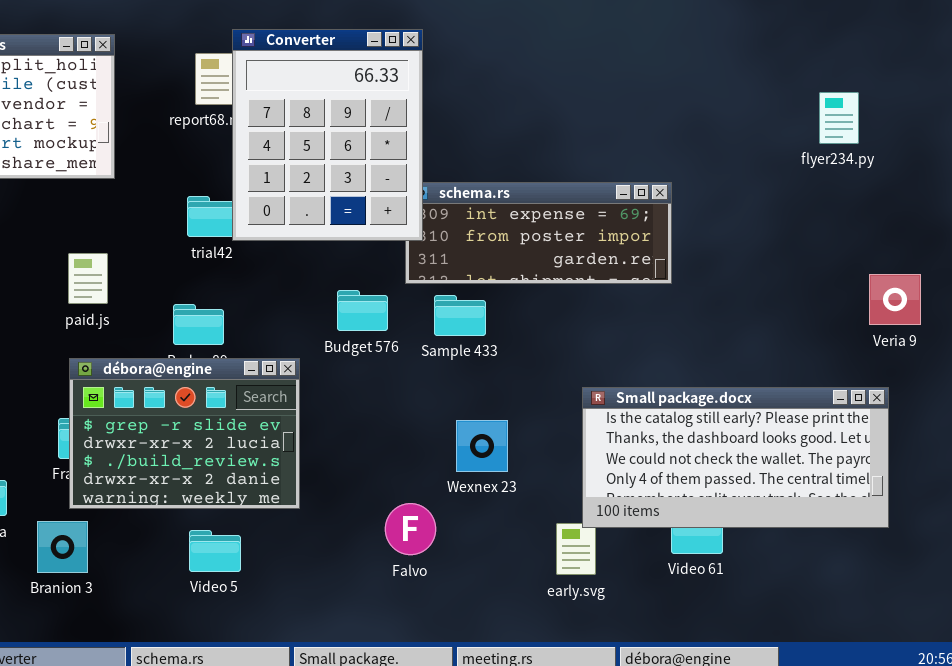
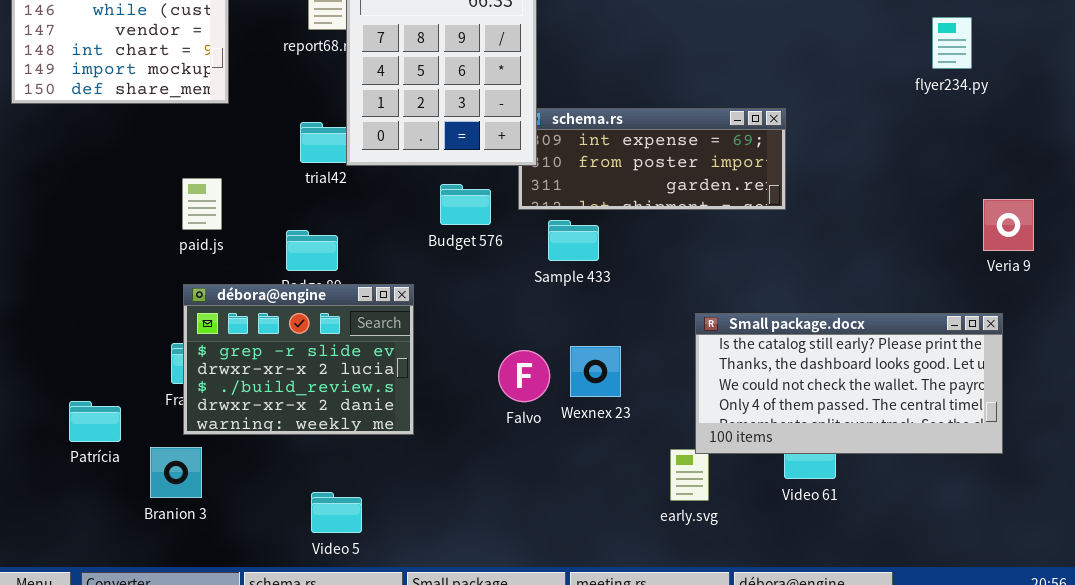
Budget 576: [337,290,388,331] -> [440,184,491,225], moved
Falvo: [385,503,436,555] -> [498,350,550,402], moved
Video 5: [189,530,241,572] -> [311,492,362,533], moved

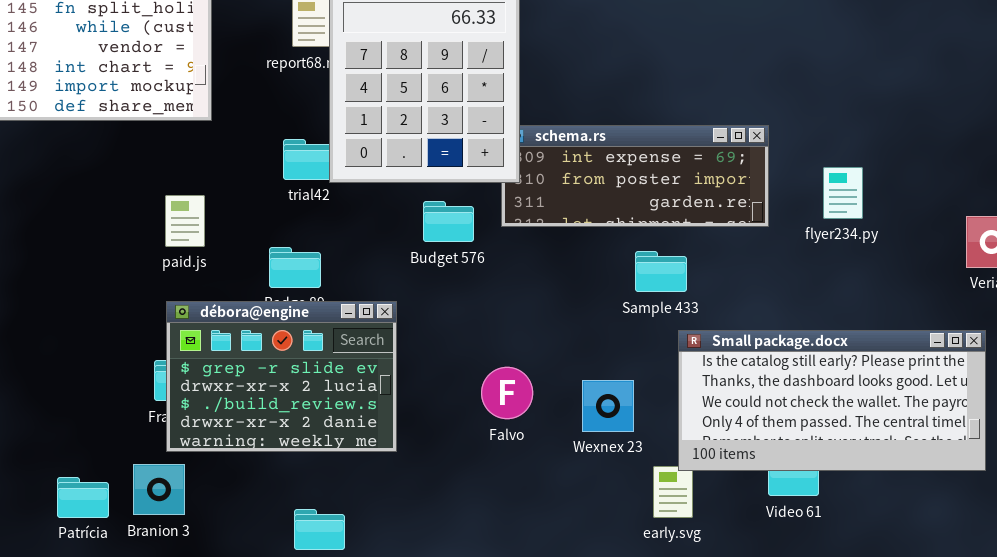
flyer234.py: [932,17,972,69] -> [823,167,863,219], moved
Sample 433: [548,220,599,261] -> [635,251,687,292], moved
Wexnex 23: [570,346,621,397] -> [582,380,634,432], moved
Patrícia: [69,401,121,442] -> [57,477,109,518], moved

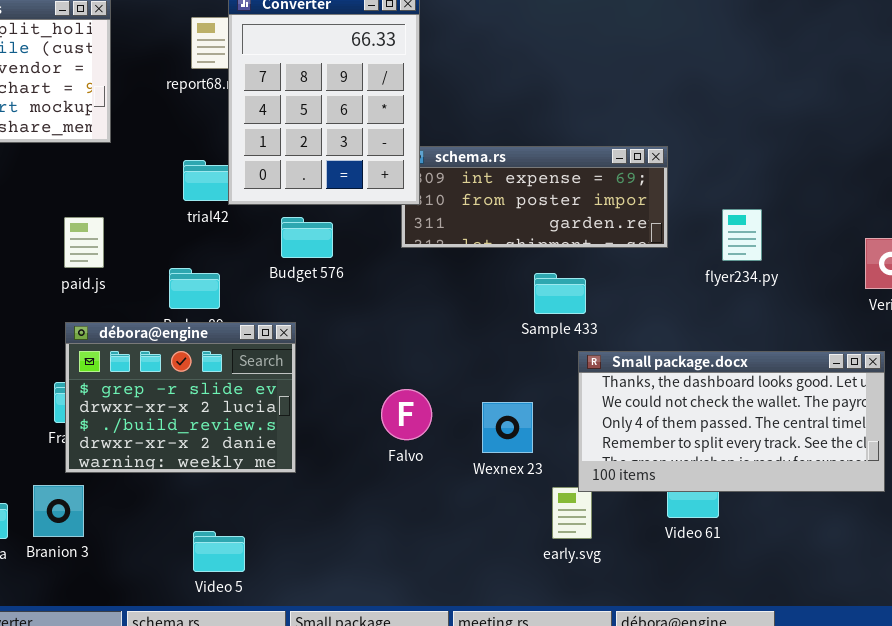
flyer234.py: [823,167,863,219] -> [722,209,762,261], moved
Budget 576: [423,201,474,242] -> [281,217,333,258], moved
Small package.docx: [678,330,986,471] -> [578,351,885,492], scrolled down 1 row

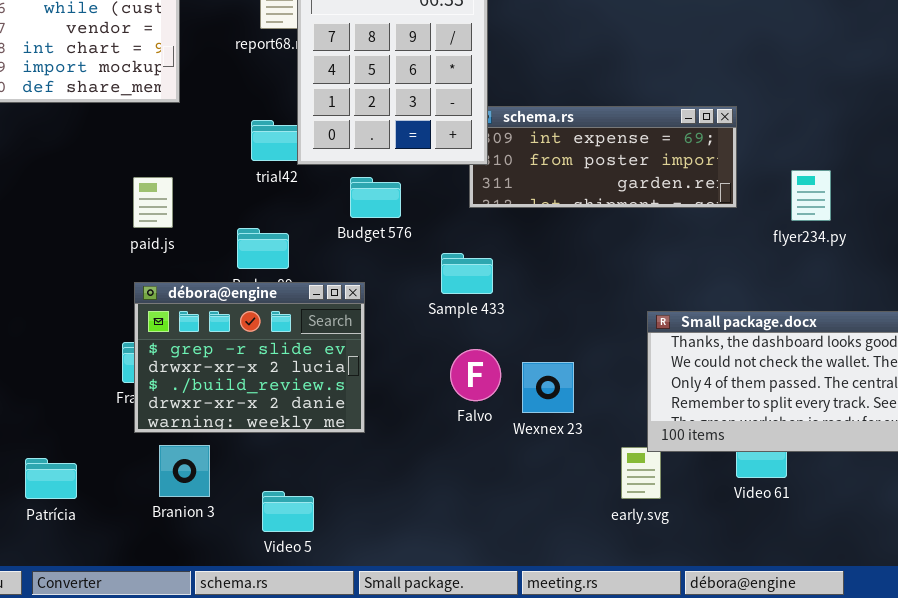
Sample 433: [534,273,586,314] -> [441,253,493,294], moved
Wexnex 23: [482,402,533,453] -> [522,362,574,413], moved
Branion 3: [33,485,84,537] -> [159,445,210,497], moved

